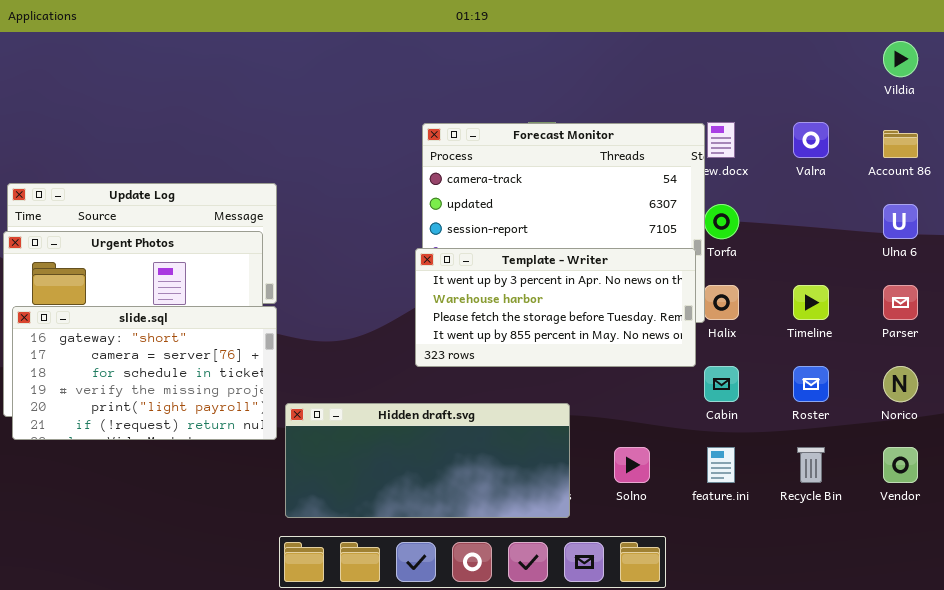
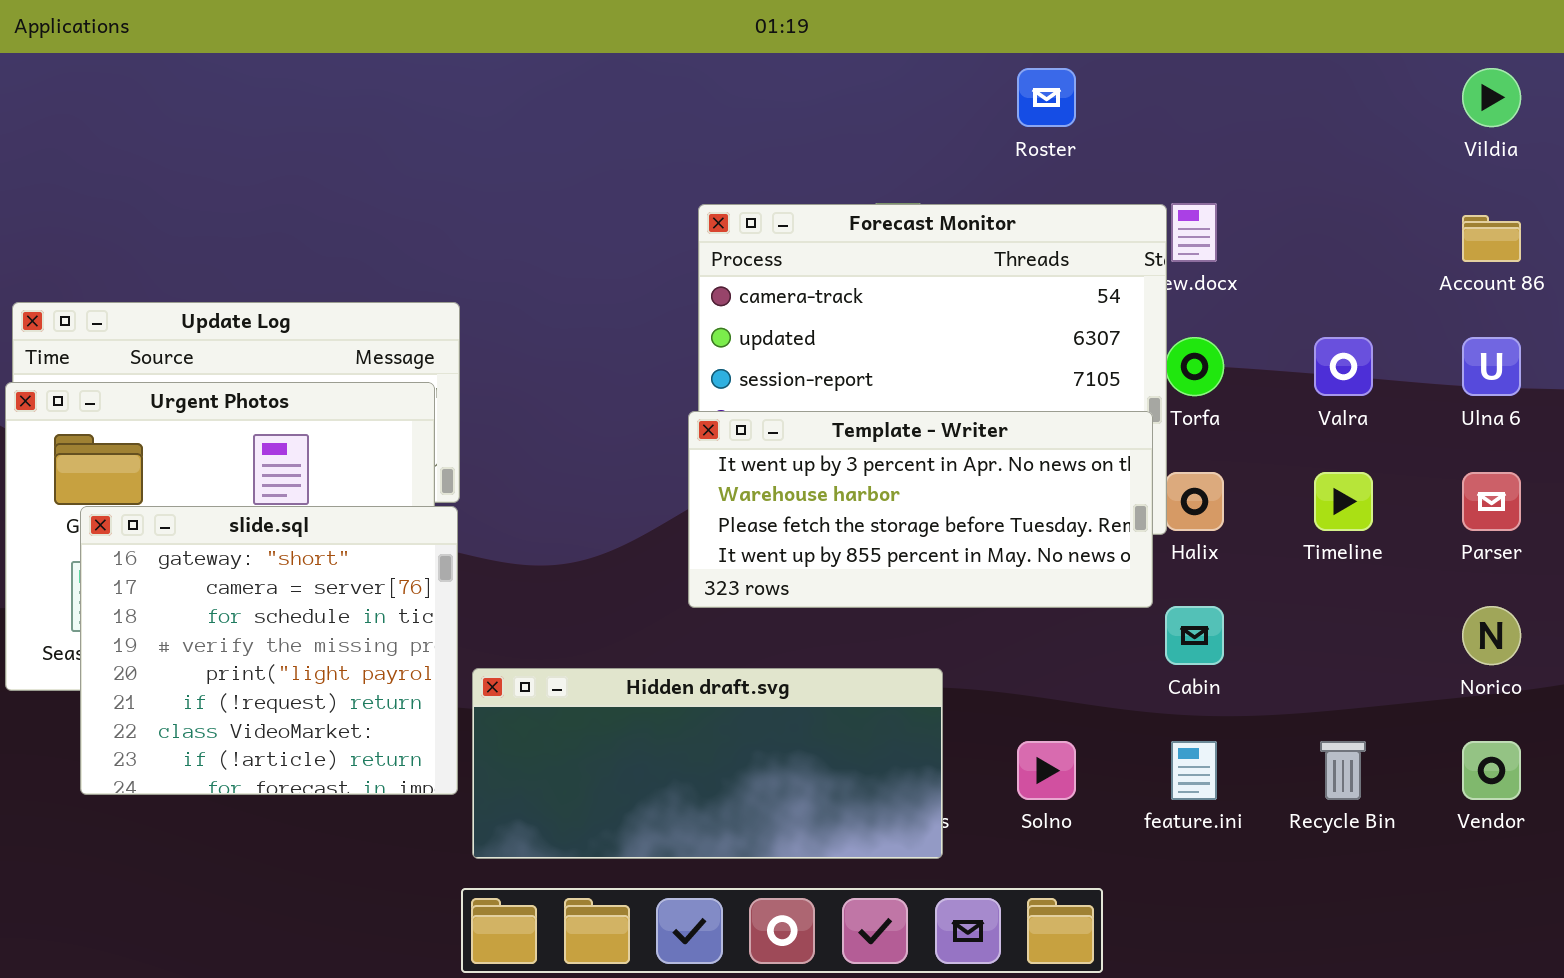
Valra: [793,122,829,158] -> [1314,337,1373,396], moved
slide.sql: [12,306,277,440] -> [80,506,458,795], resized
Roster: [793,366,829,402] -> [1017,68,1076,127], moved

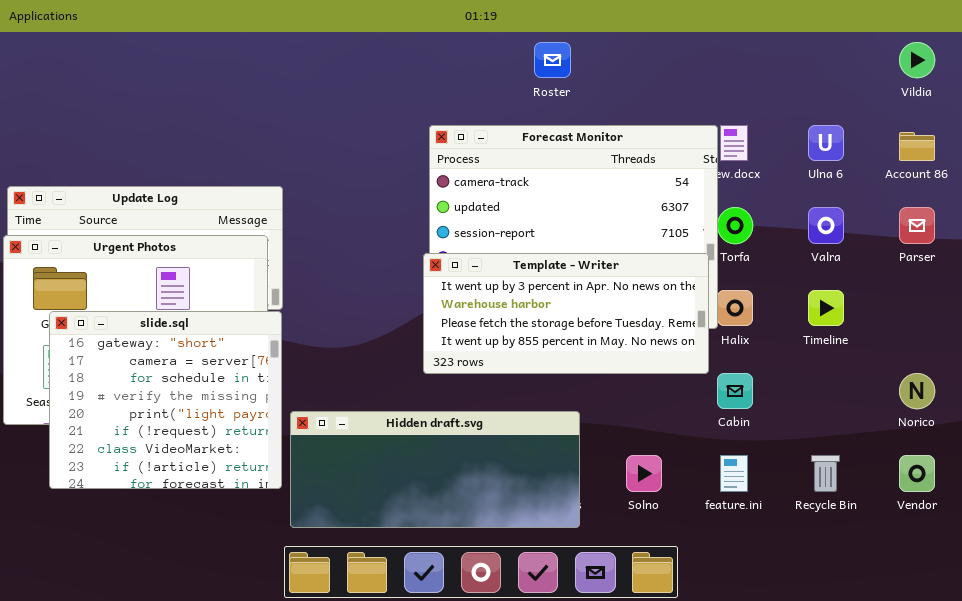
Roster: [1017,68,1076,127] -> [534,42,571,78], moved
Ulna 6: [1462,337,1521,396] -> [808,125,844,161], moved
Parser: [1462,472,1521,531] -> [899,207,935,244], moved

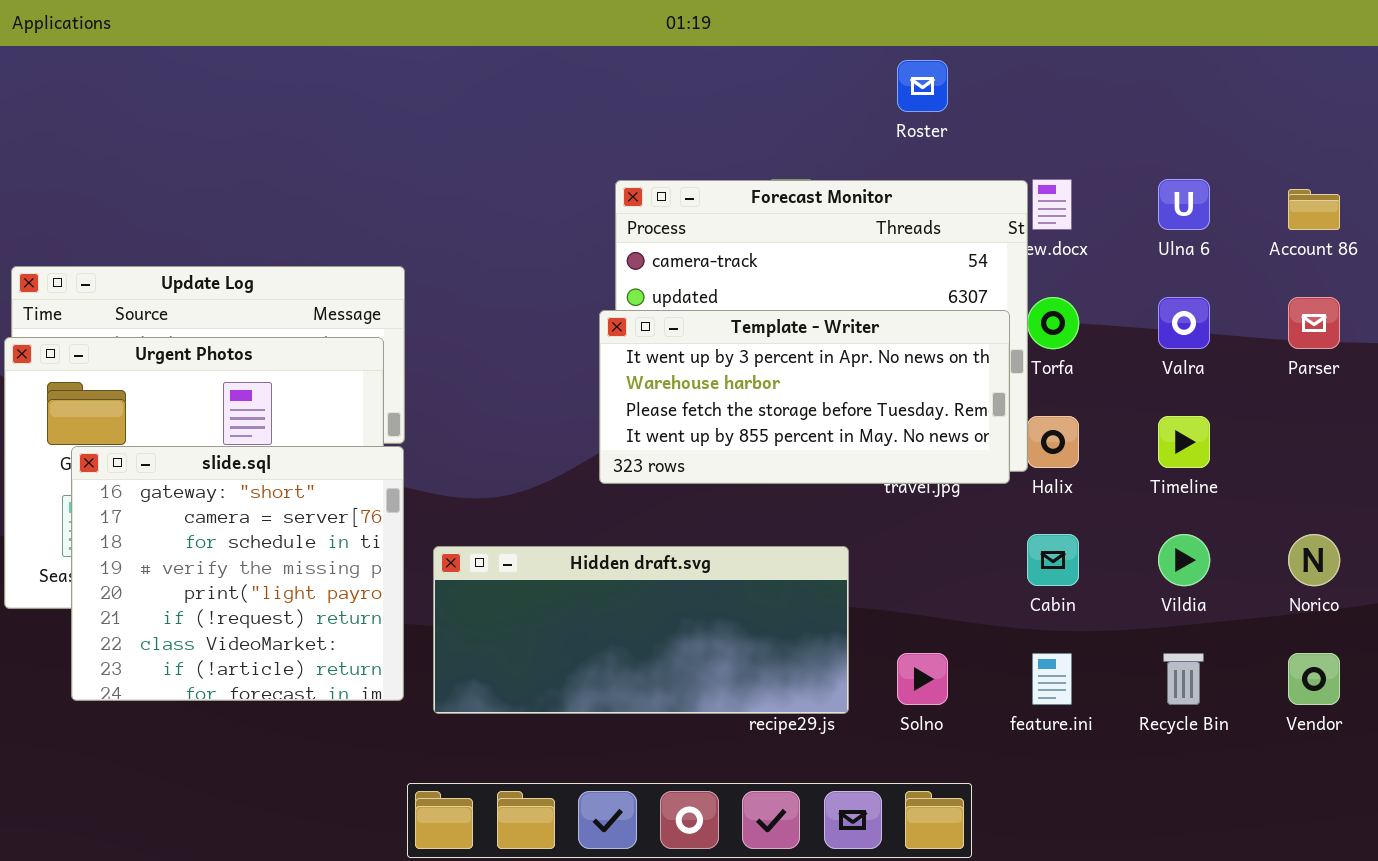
Roster: [534,42,571,78] -> [897,60,948,112], moved
Vildia: [899,42,935,78] -> [1158,534,1210,586], moved
Template - Writer: [423,253,709,374] -> [599,310,1010,484], moved
Hidden draft.svg: [290,411,580,528] -> [433,546,849,714], moved

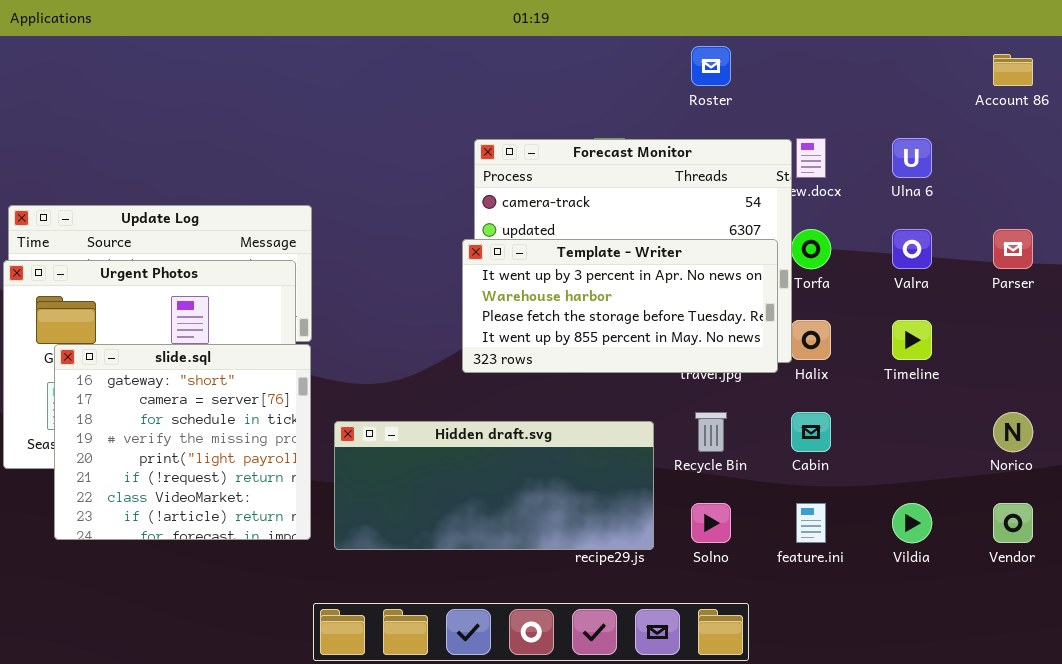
Account 86: [1288,189,1340,230] -> [993,54,1033,86], moved
Vildia: [1158,534,1210,586] -> [892,503,932,543], moved
Recycle Bin: [1163,653,1204,705] -> [695,412,727,452], moved

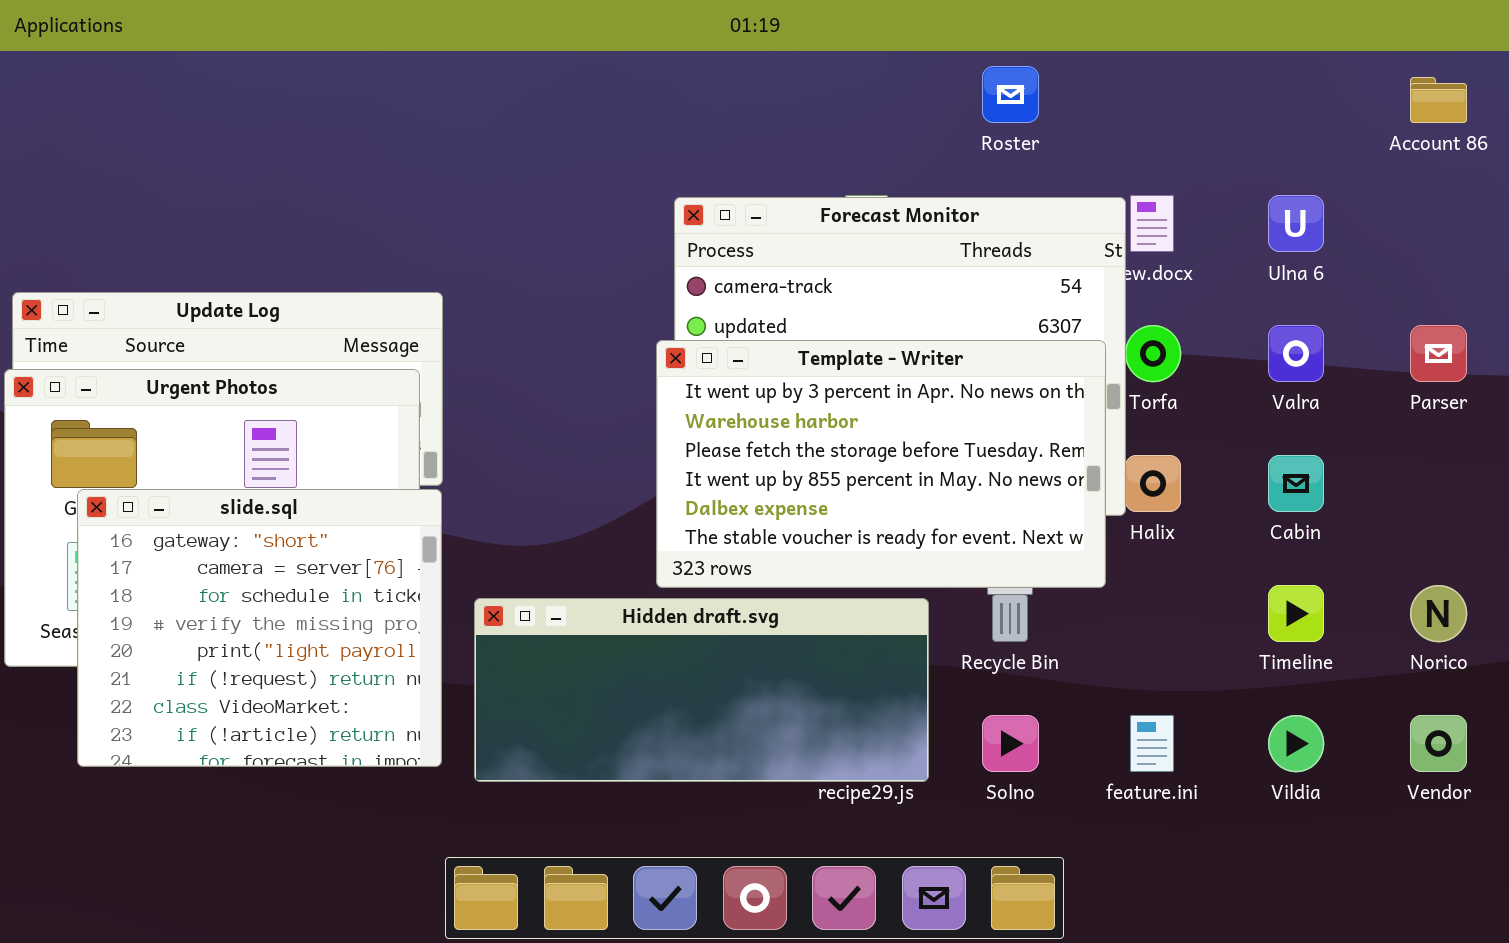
Template - Writer: [462,239,778,373] -> [656,340,1106,588], resized
Timeline: [892,320,932,360] -> [1268,585,1324,642], moved
Cabin: [791,412,831,452] -> [1268,455,1324,512], moved

